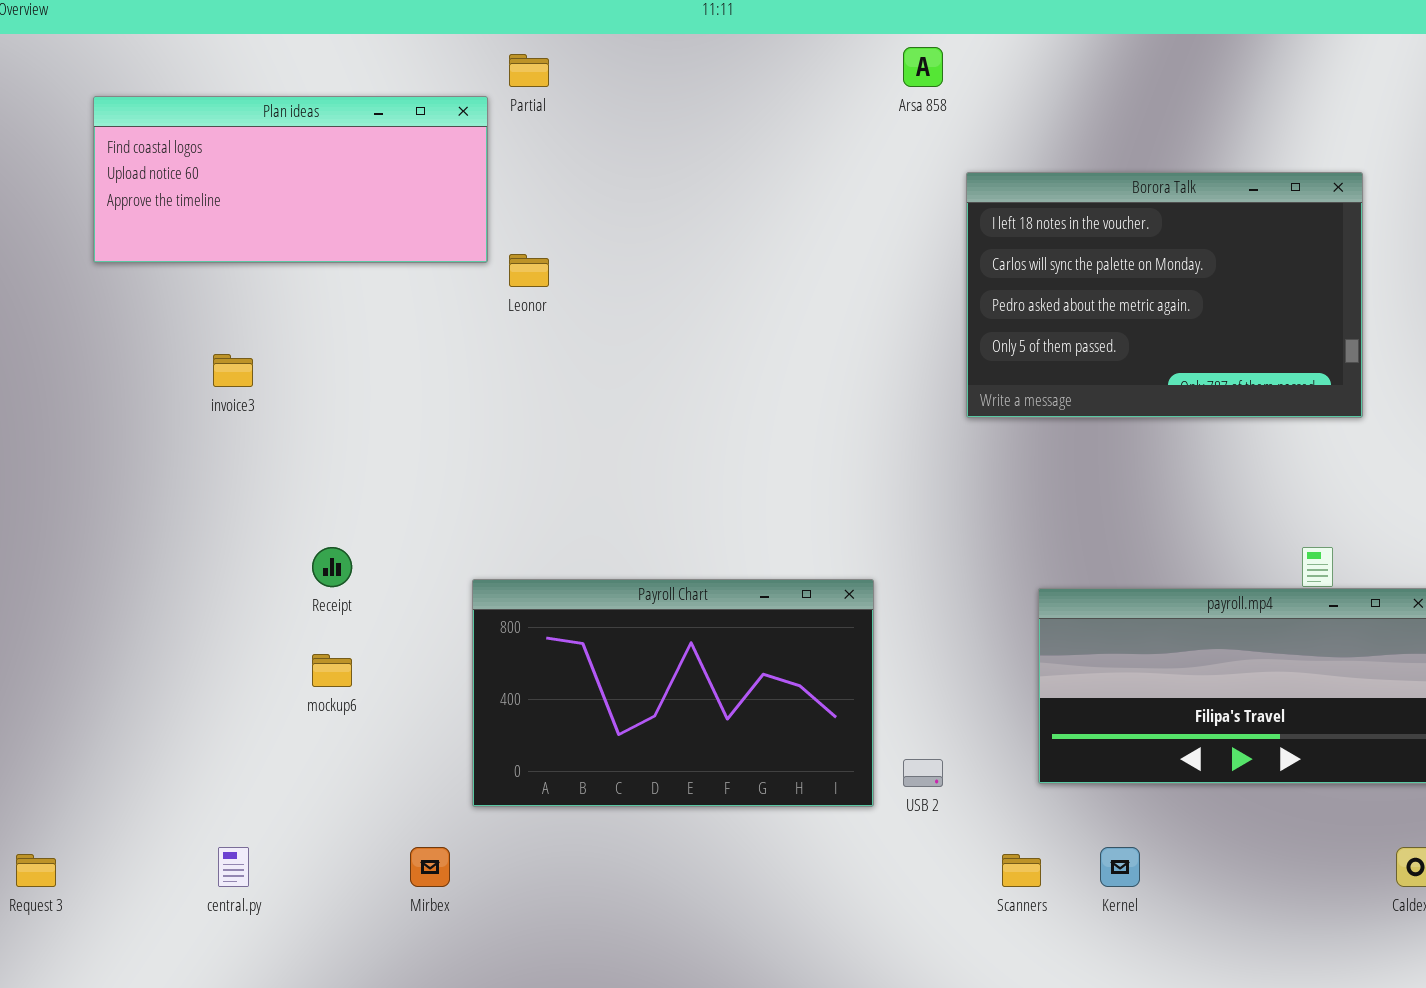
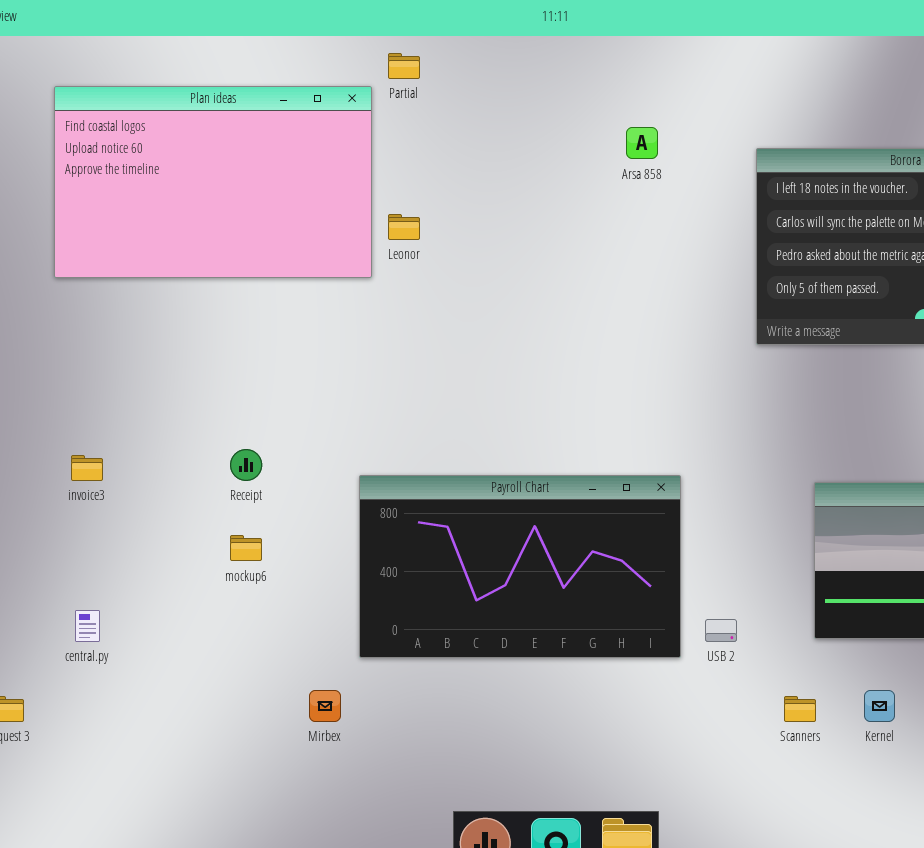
Arsa 858: [903,47,943,87] -> [626,127,658,159], moved
Plan ideas: [93,96,488,263] -> [54,86,372,278], resized
invoice3: [213,354,253,387] -> [71,455,103,481], moved
central.py: [218,847,249,887] -> [75,610,100,642], moved

